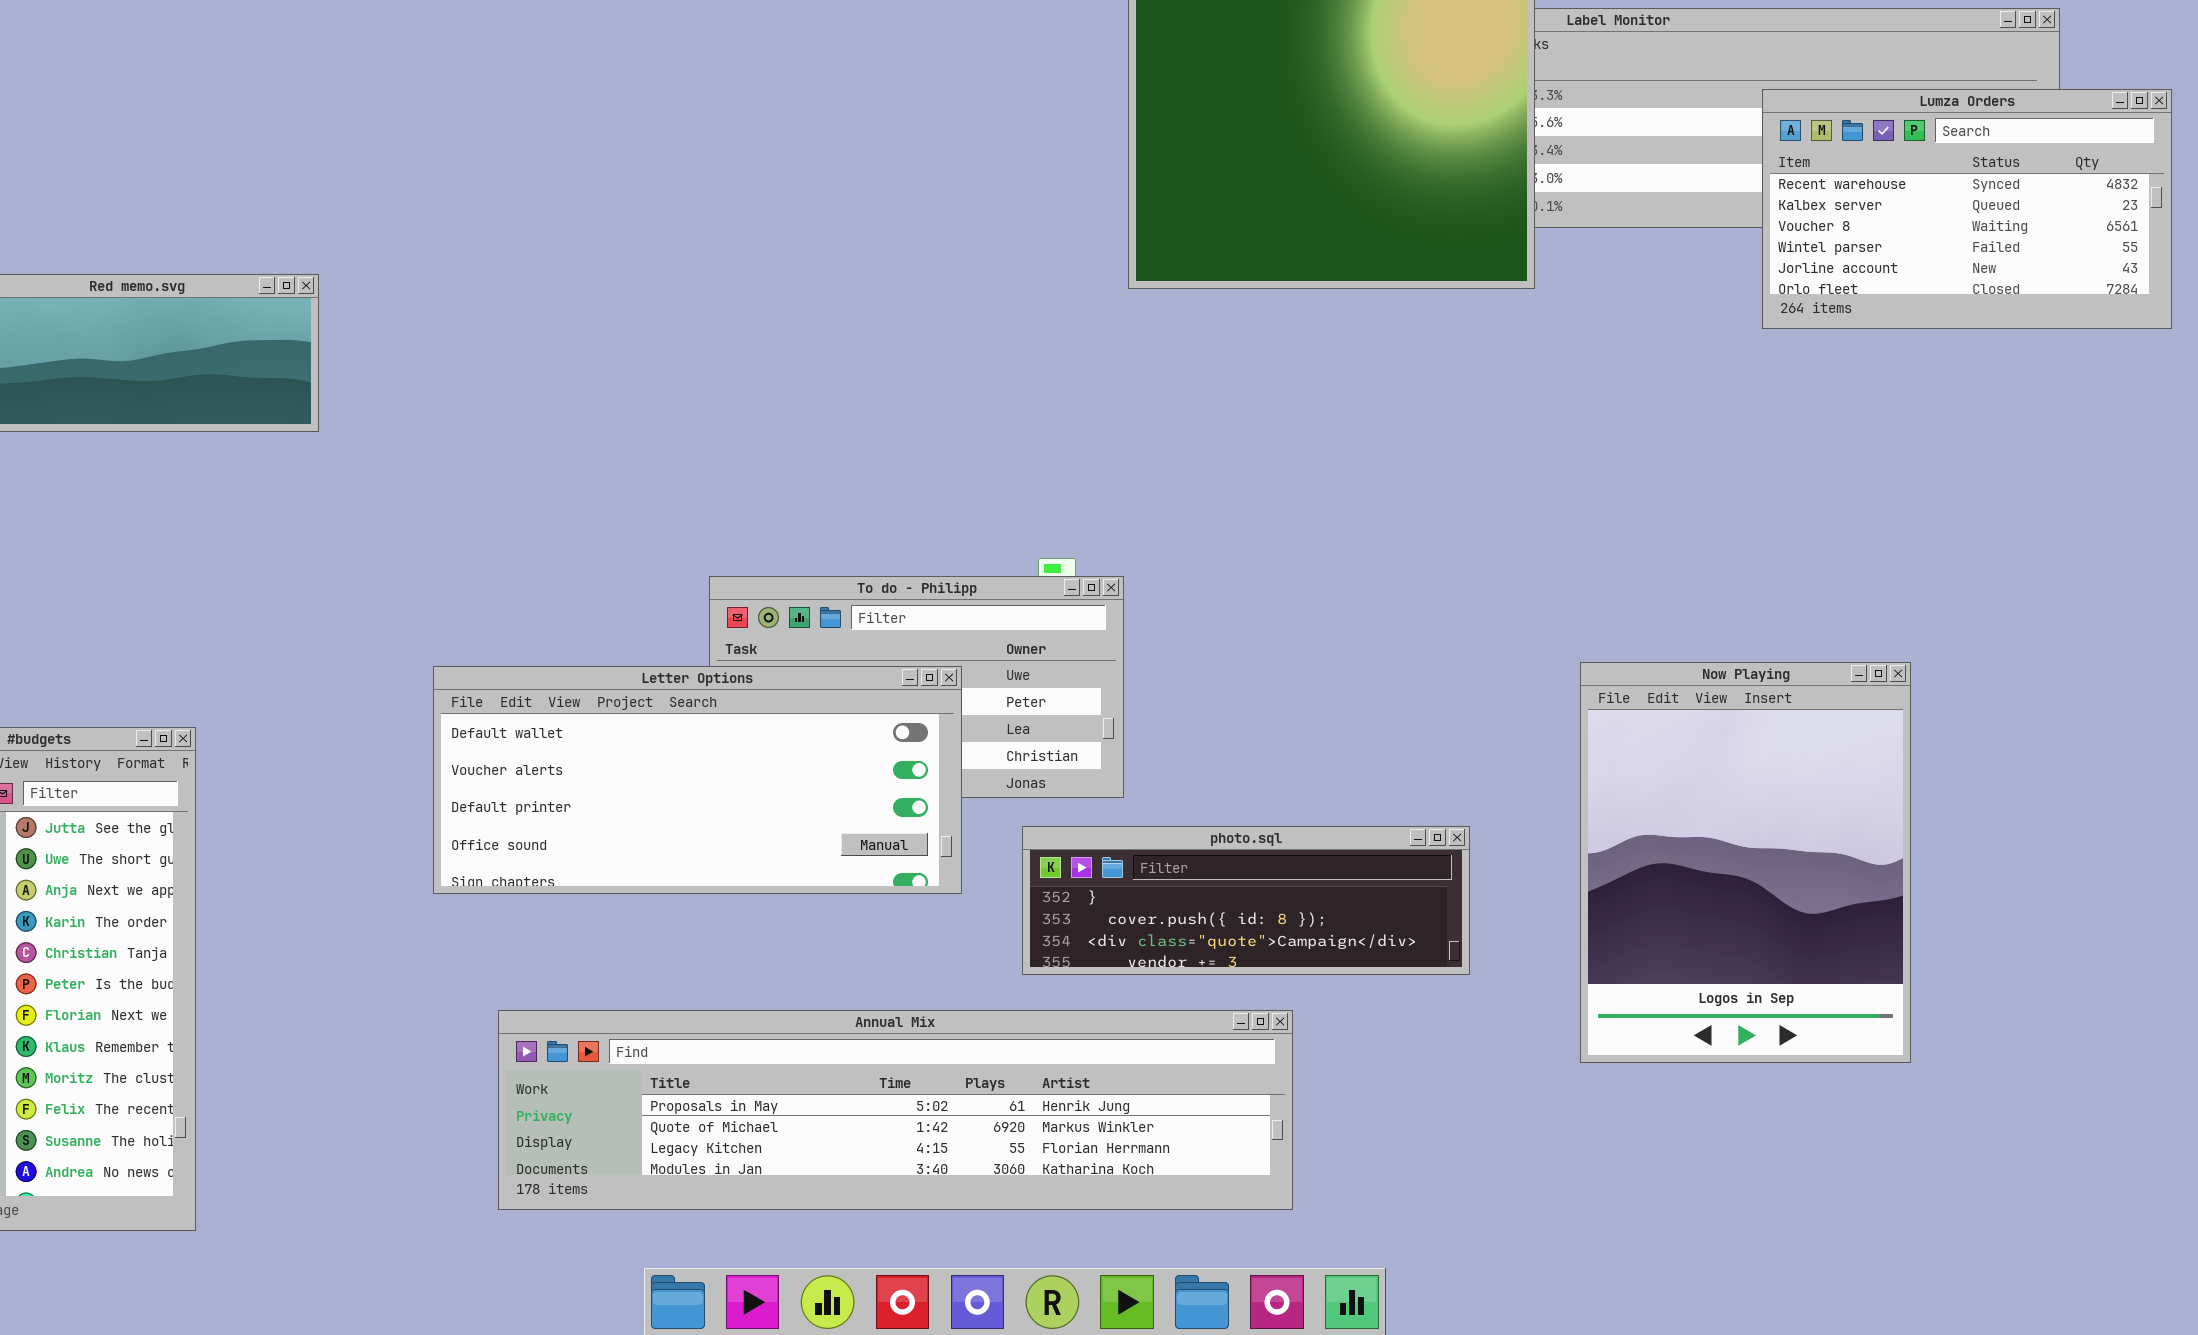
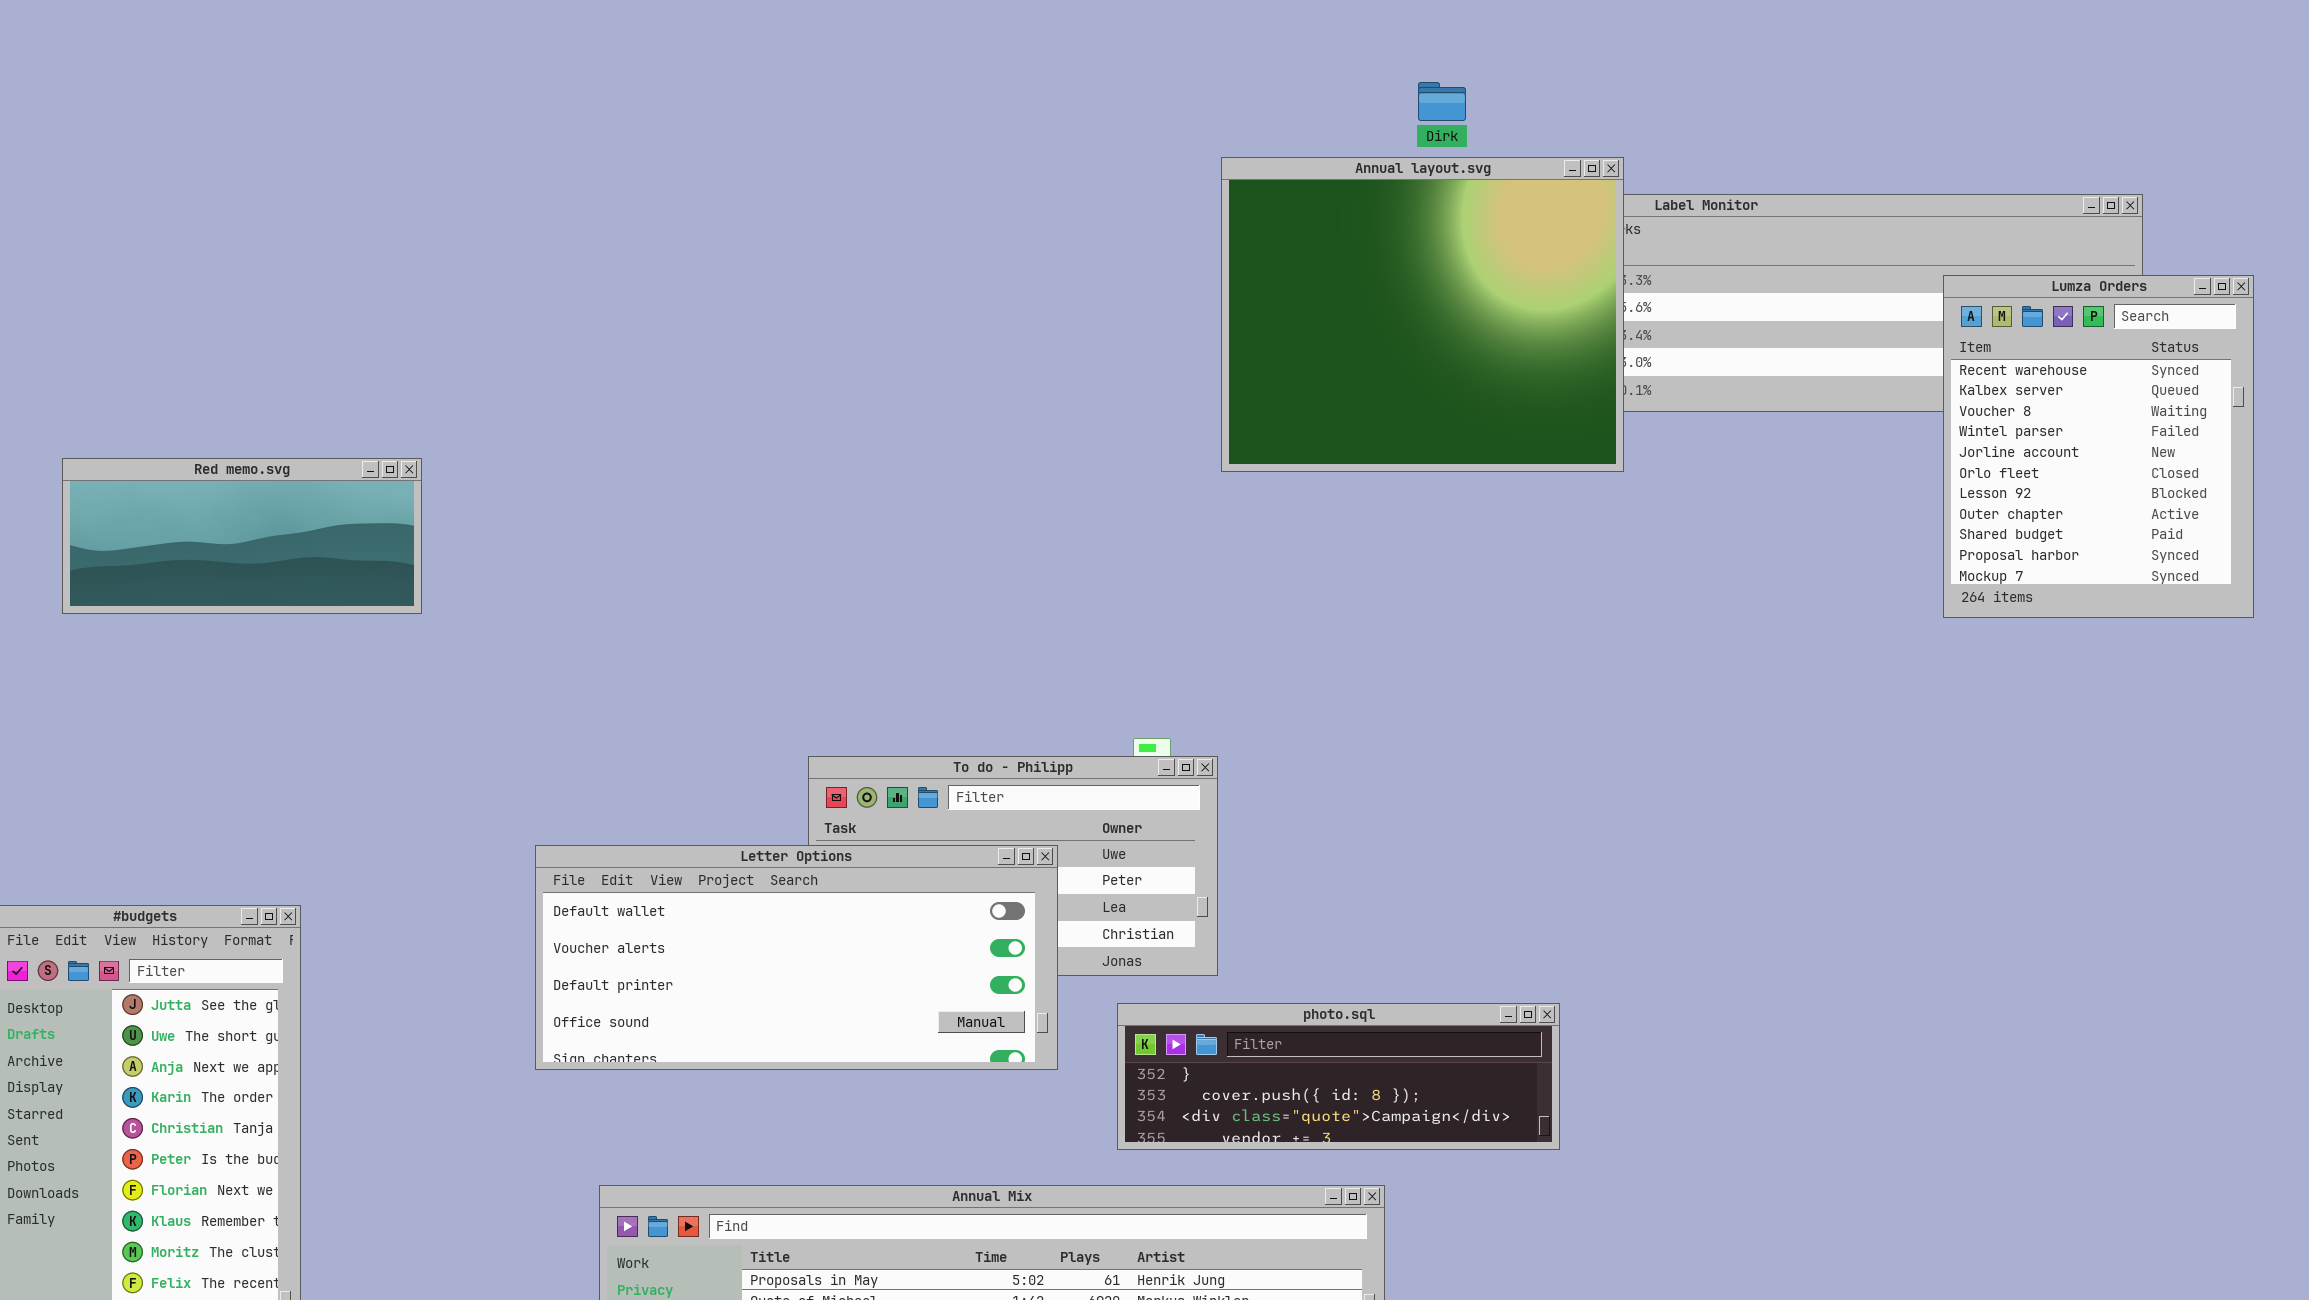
Lumza Orders: [1762,89,2172,329] -> [1943,275,2254,618], resized
Now Playing: [1580,662,1911,1063] -> none, closed

